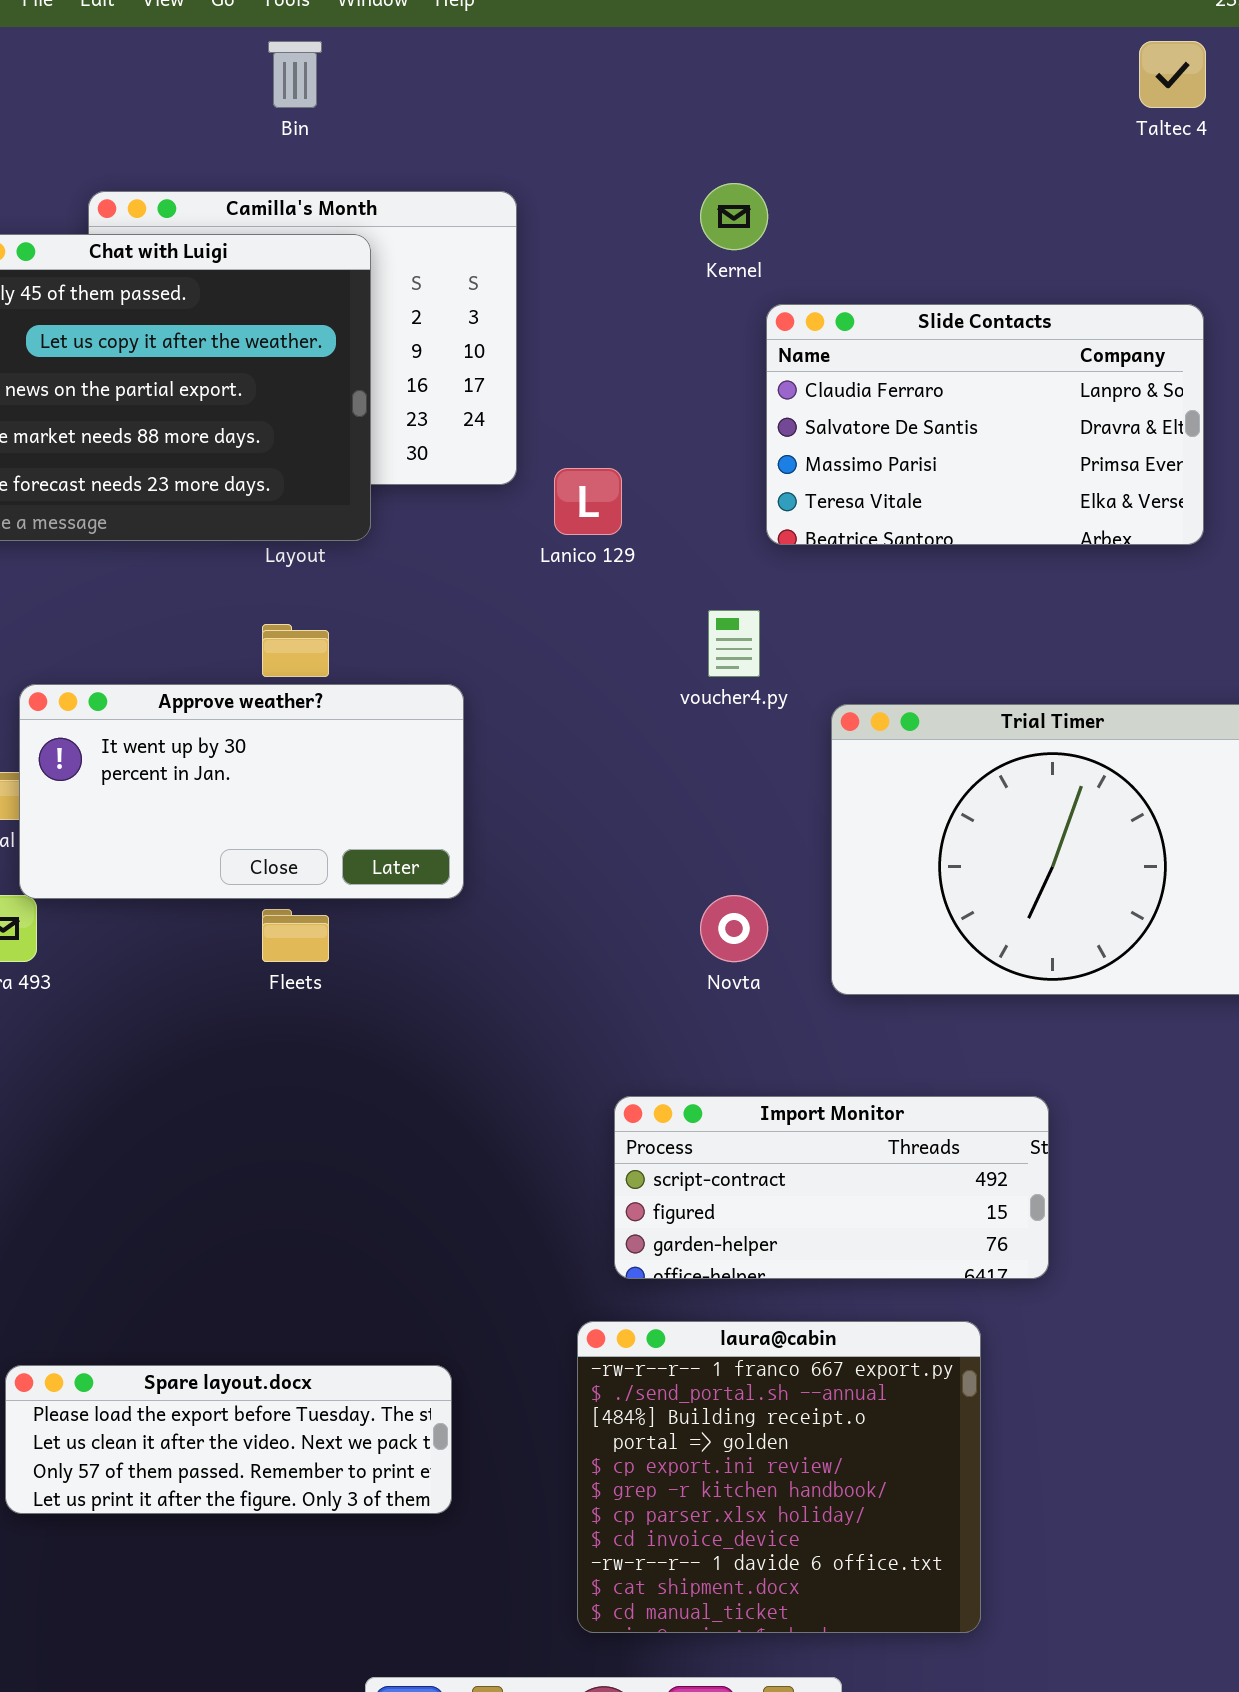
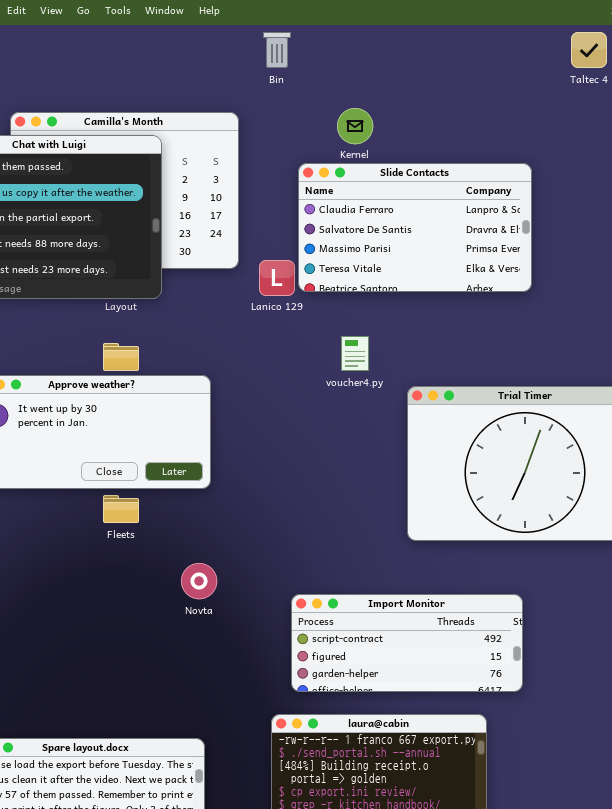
Bin: [268,41,322,108] -> [263,32,291,68], moved
Slide Contacts: [766,304,1204,545] -> [298,163,532,292], moved
Novta: [700,895,768,962] -> [181,563,217,599], moved

